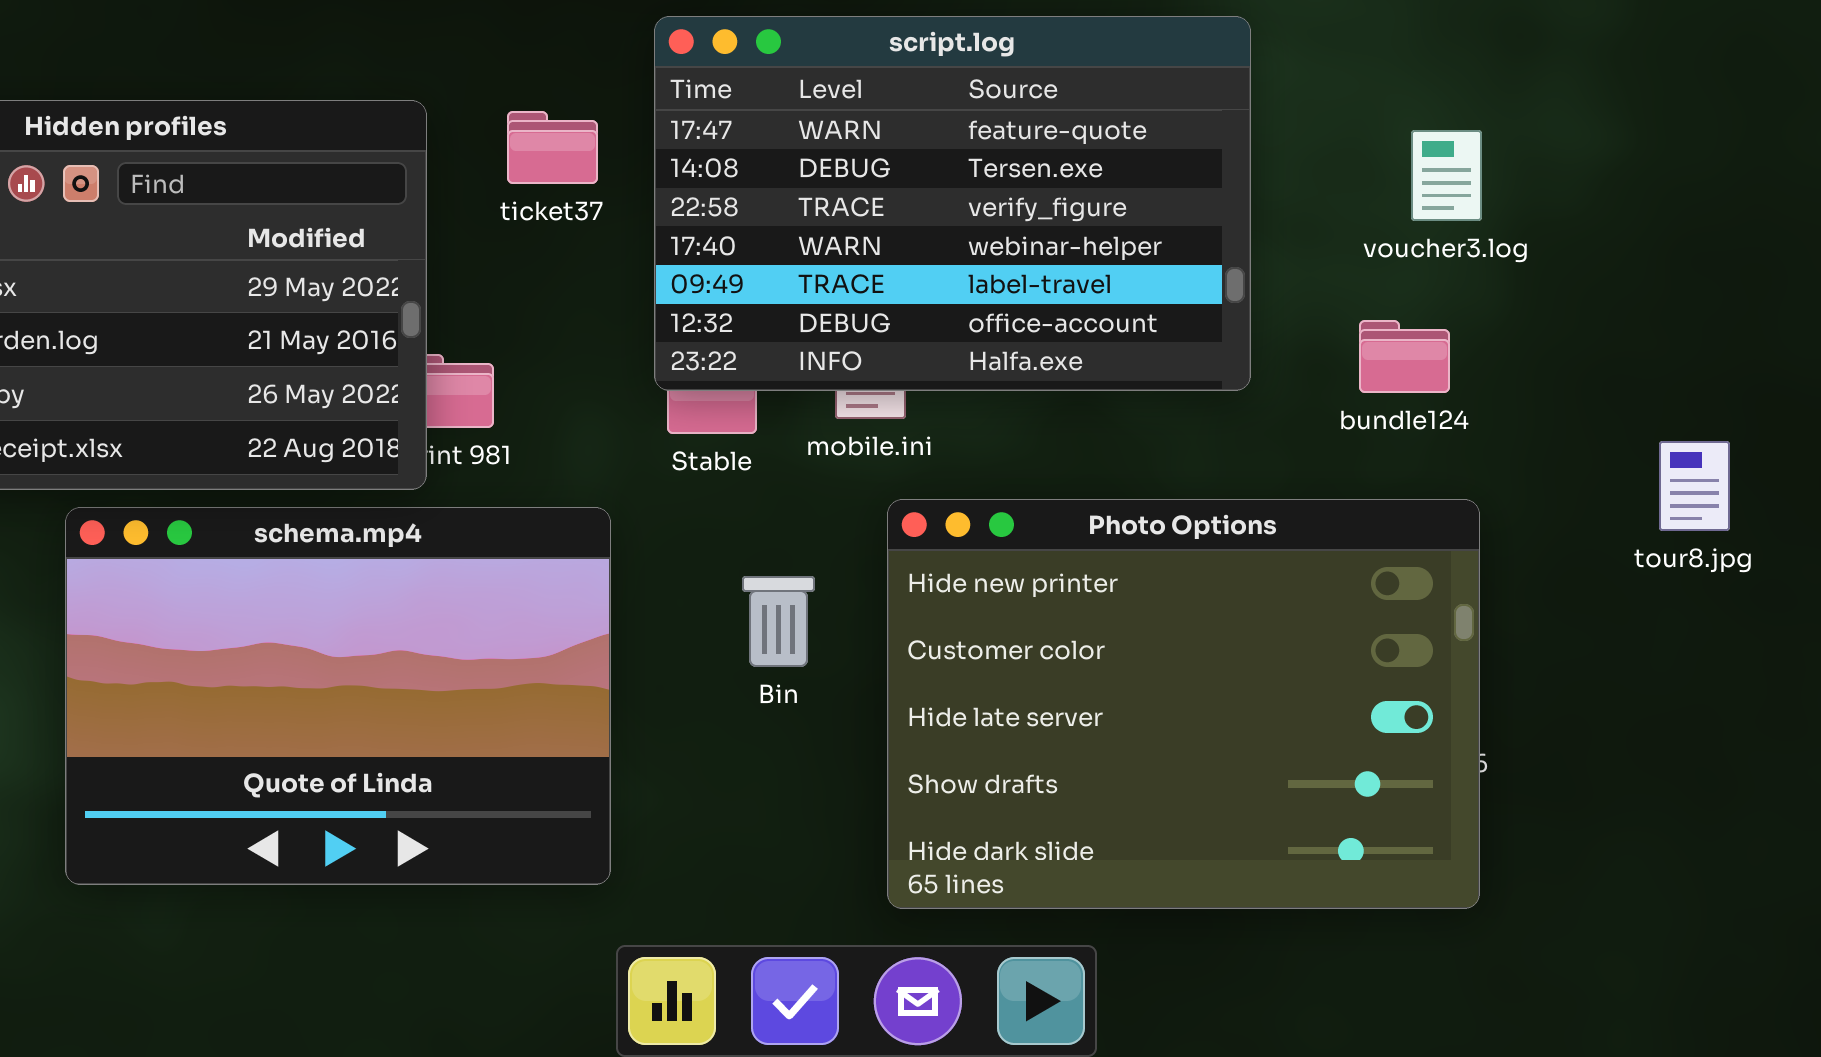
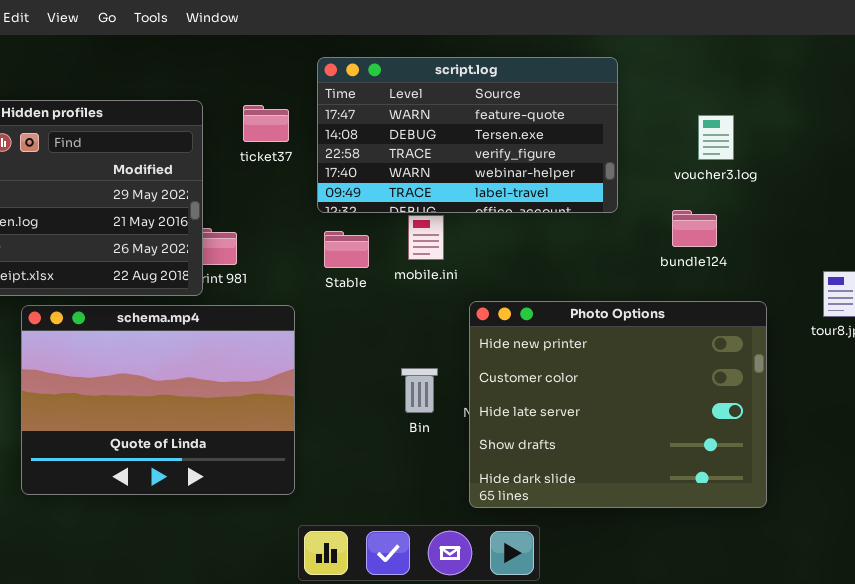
script.log: [654,16,1251,391] -> [317,57,618,213], resized
Photo Options: [887,499,1480,909] -> [469,301,767,508], moved
Bin: [742,576,815,667] -> [401,368,438,413], moved

